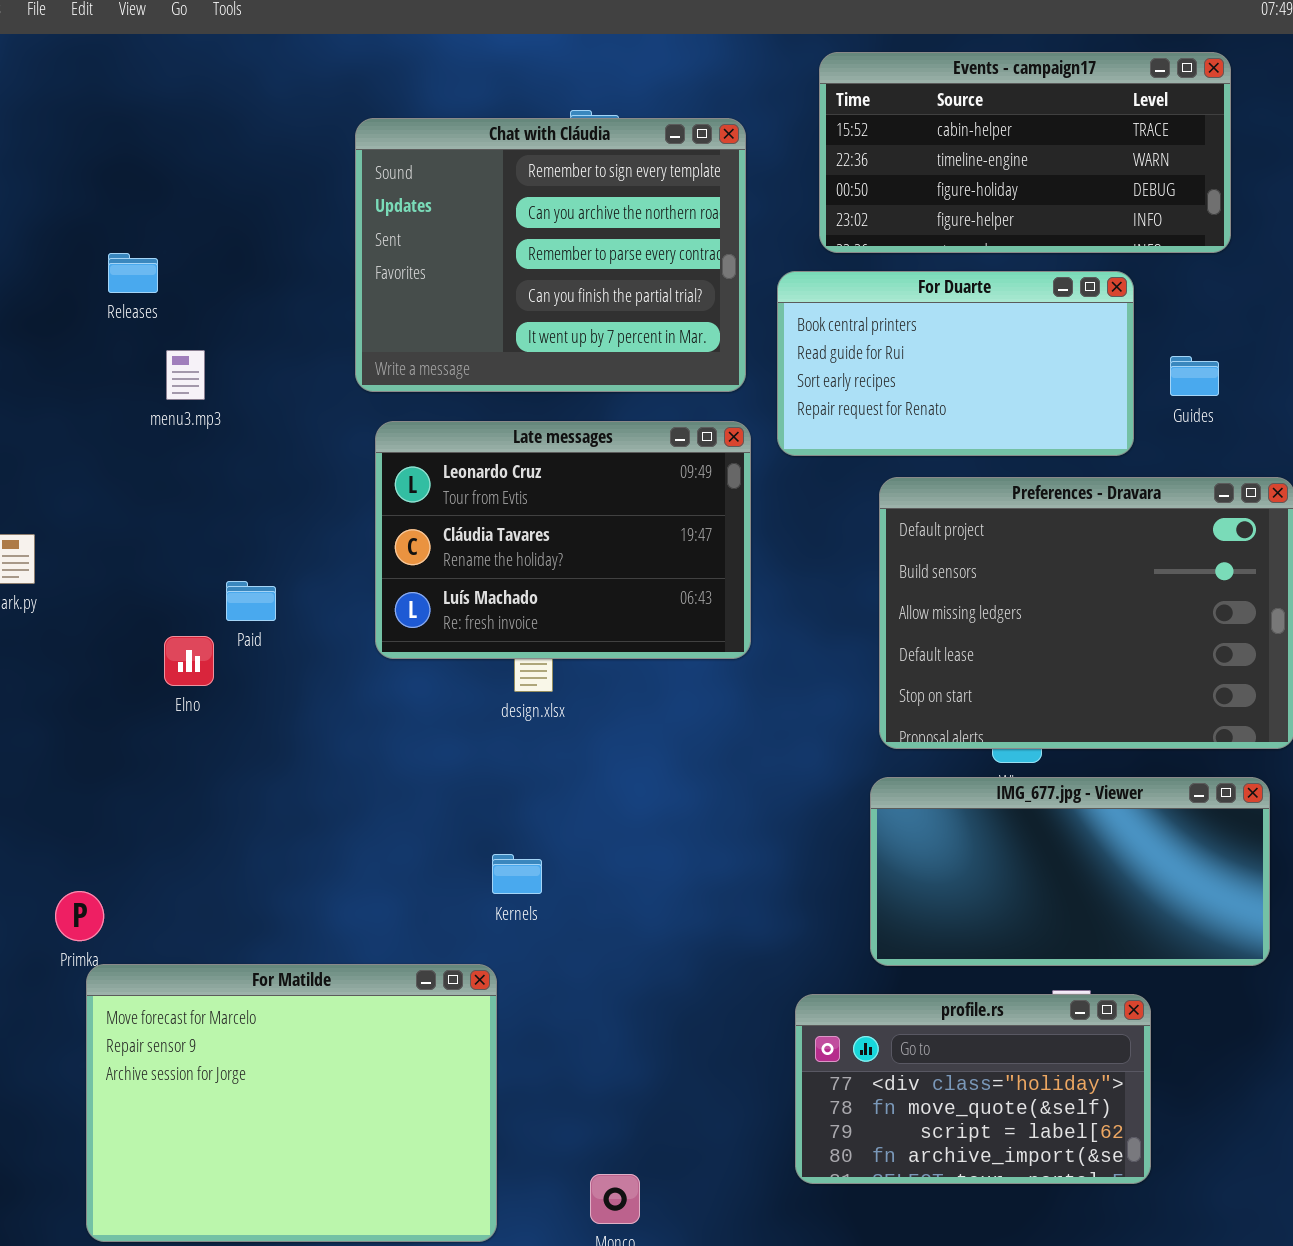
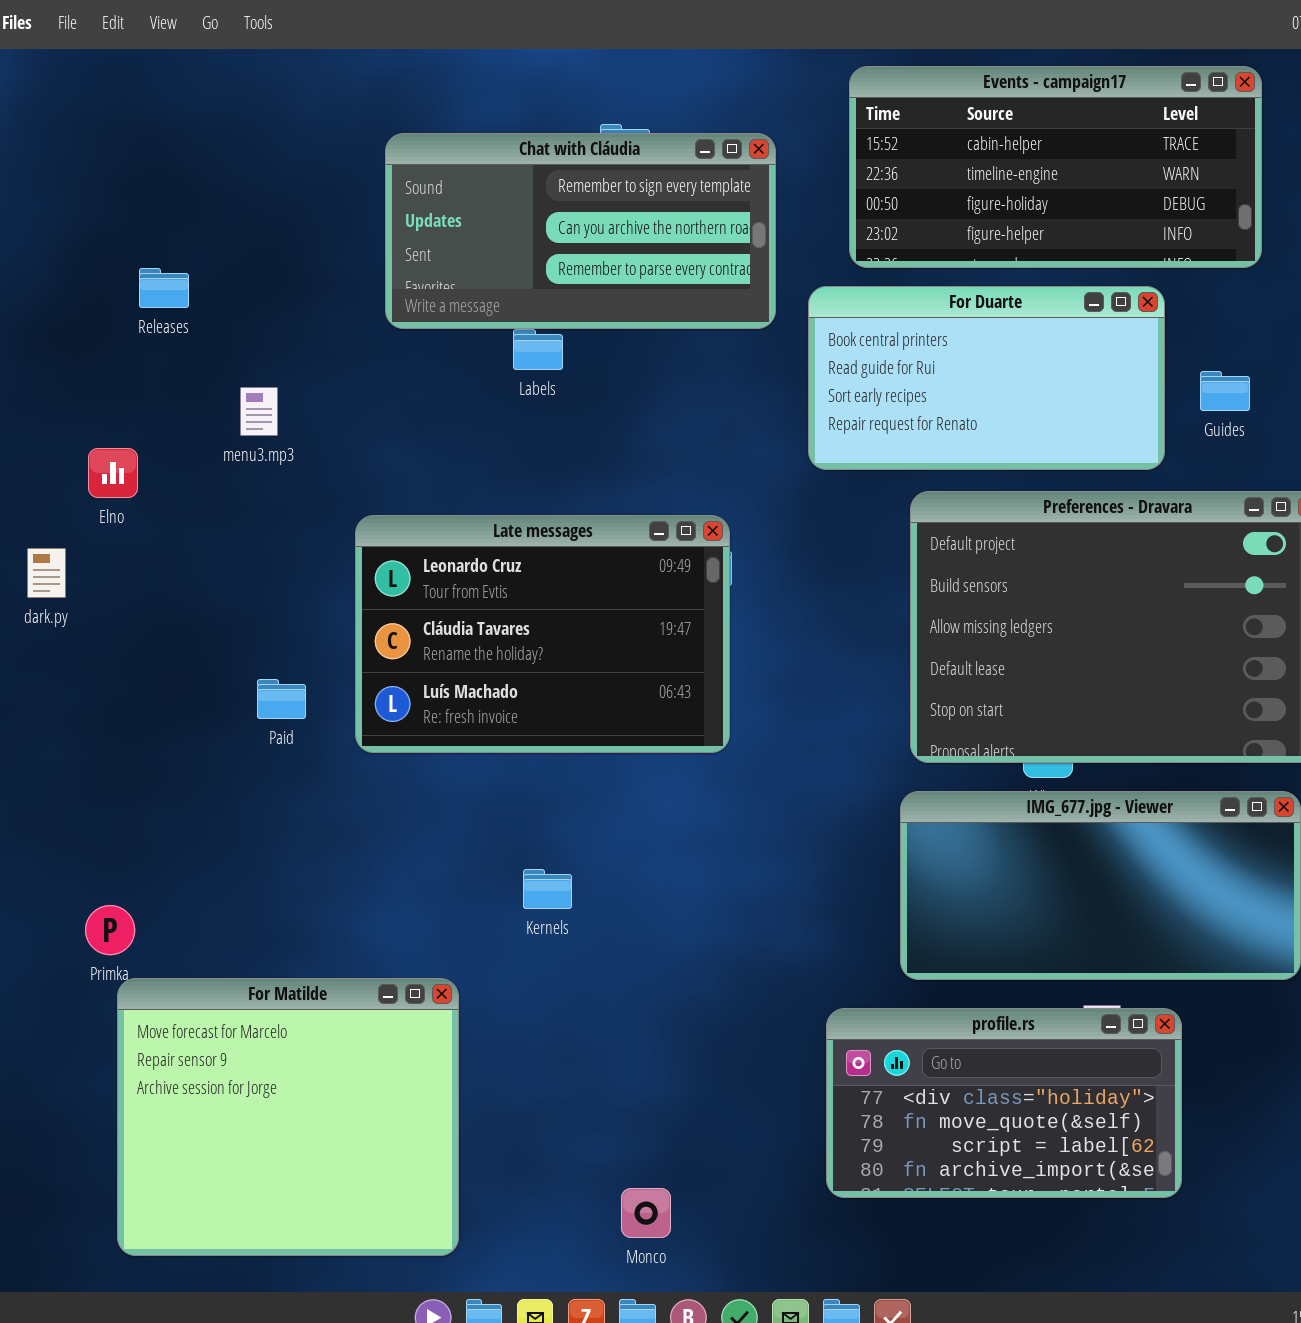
Chat with Cláudia: [355,118,746,392] -> [385,133,776,329], resized
menu3.mp3: [166,350,205,400] -> [240,387,278,436], moved
Late messages: [375,421,751,659] -> [355,515,730,753], moved
Paid: [226,581,276,621] -> [257,679,306,719], moved
Elno: [164,636,214,686] -> [88,448,138,498], moved
For Matilde: [86,964,497,1242] -> [117,978,459,1256], resized

